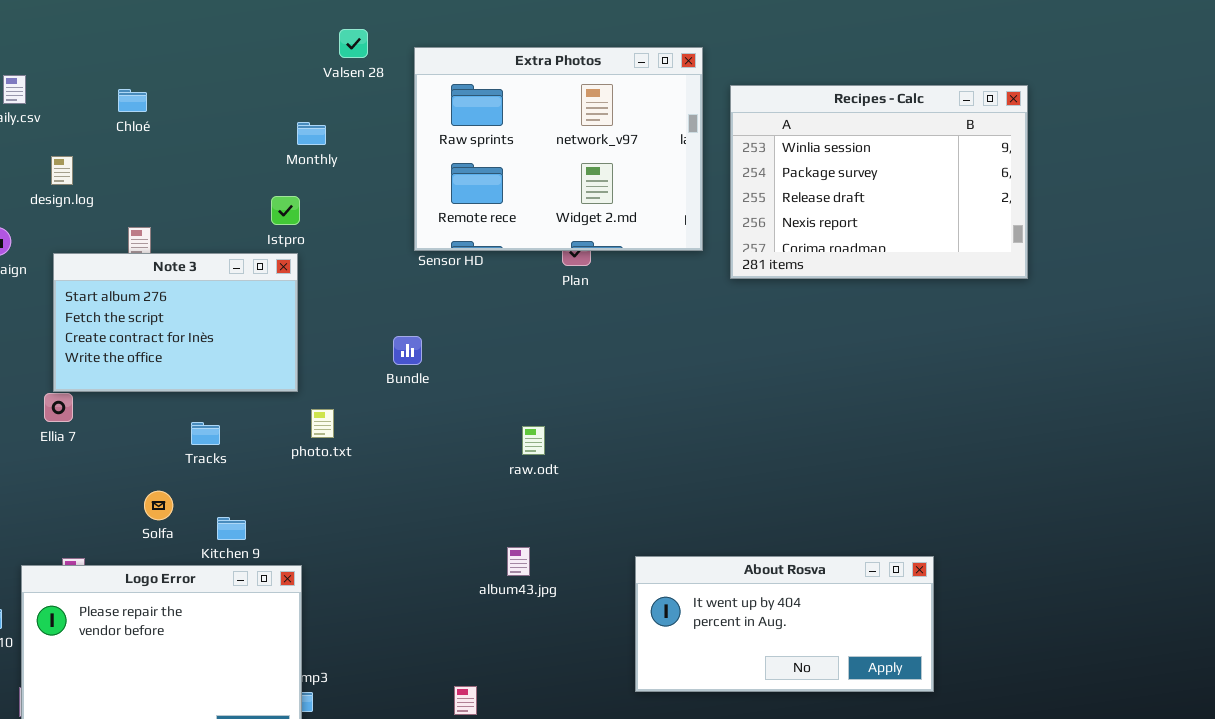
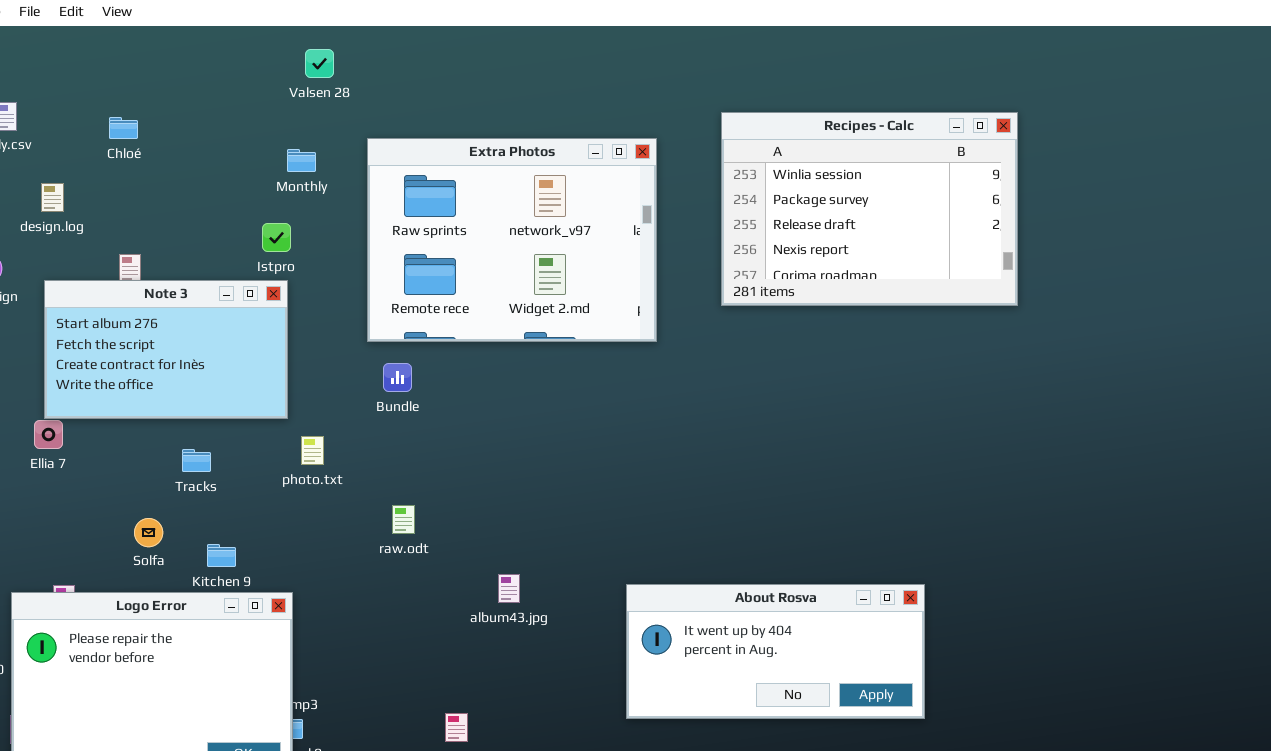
Valsen 28: [339,29,368,58] -> [305,49,334,78], moved
Extra Photos: [414,47,703,251] -> [367,138,657,342], moved
raw.odt: [522,426,545,455] -> [392,505,415,534], moved

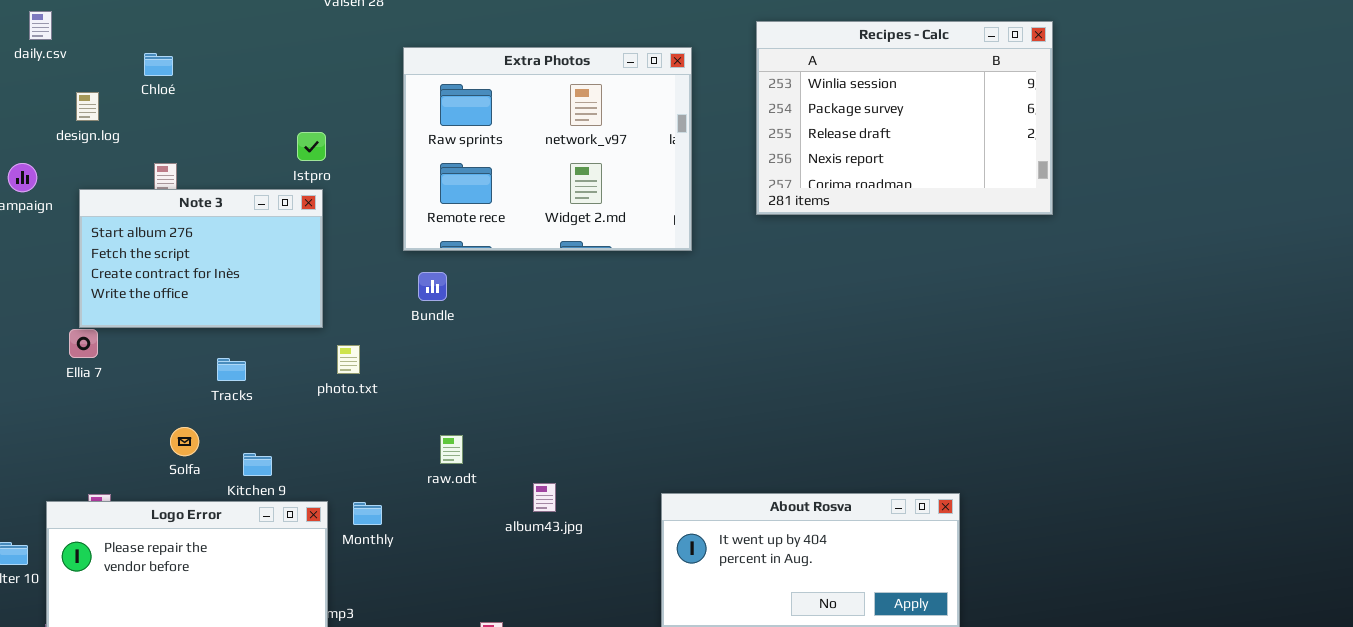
Chloé: [109,117,138,139] -> [144,53,173,76], moved
Monthly: [287,149,316,172] -> [353,502,382,525], moved
raw.odt: [392,505,415,534] -> [440,435,463,464], moved

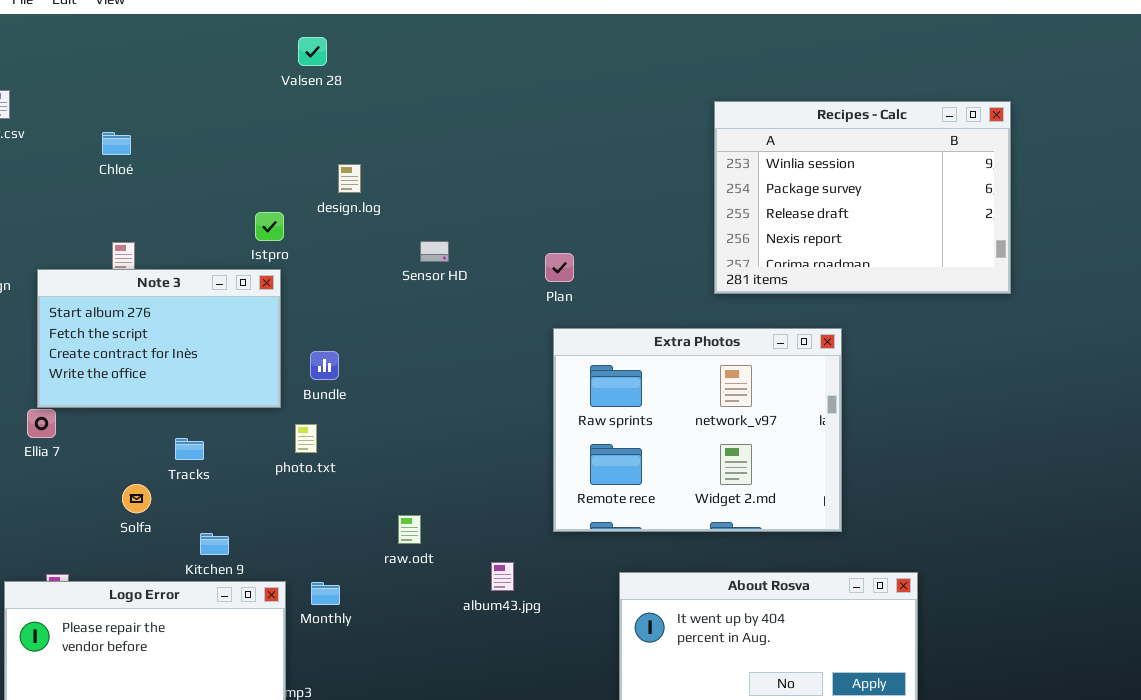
Extra Photos: [403,47,692,251] -> [553,328,842,532], moved
design.log: [76,92,99,121] -> [338,164,361,193], moved
Bundle: [418,272,447,301] -> [310,351,339,380], moved
Solfa: [170,427,199,456] -> [122,484,151,513], moved

